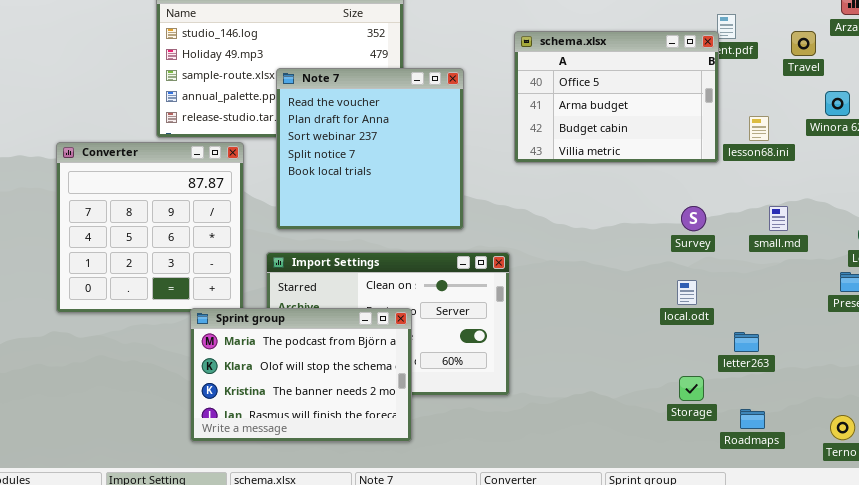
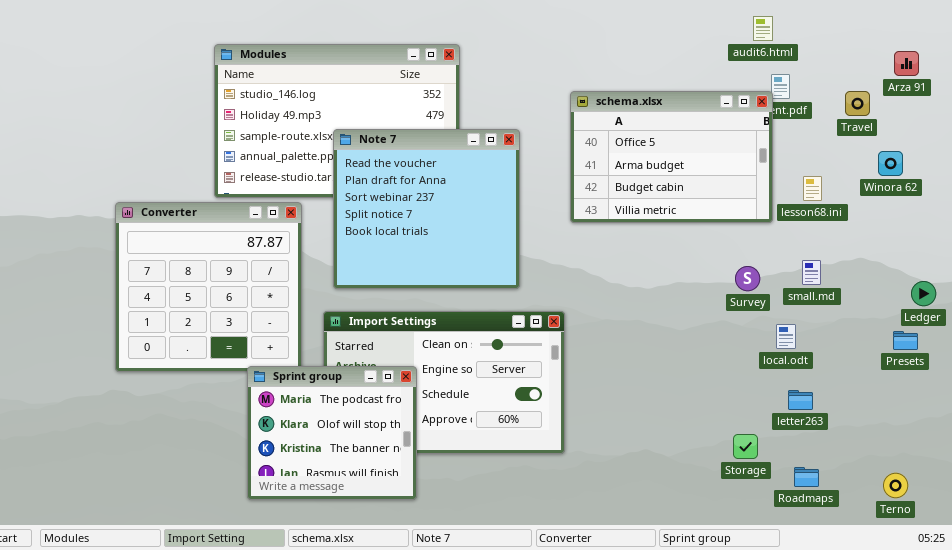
small.md: [769,206,788,231] -> [802,260,821,285], moved
local.odt: [677,280,697,305] -> [776,324,796,349], moved
Sprint group: [190,308,412,442] -> [247,366,417,500], resized

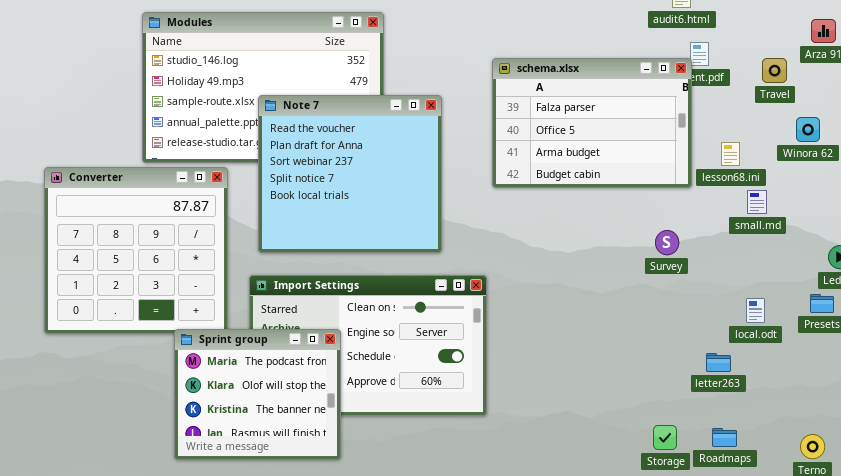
schema.xlsx: [570,91,773,223] -> [492,58,692,188], scrolled up 1 row
small.md: [802,260,821,285] -> [747,190,767,214], moved
local.odt: [776,324,796,349] -> [746,298,765,323], moved
Storage: [733,434,758,459] -> [653,425,677,450], moved

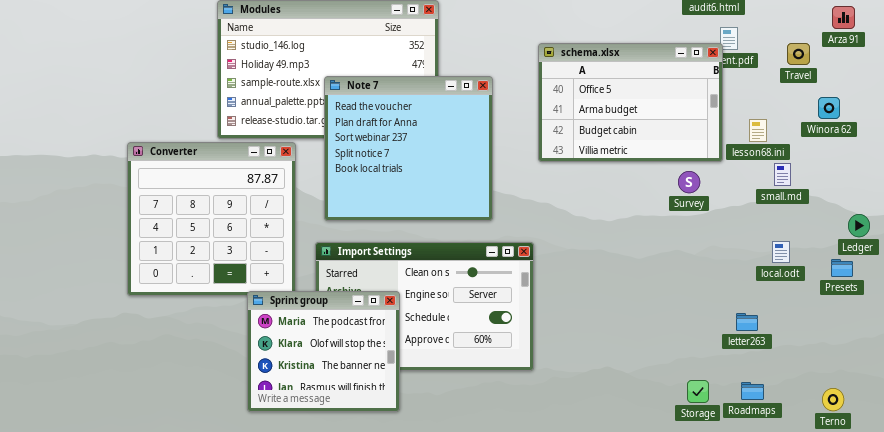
schema.xlsx: [492,58,692,188] -> [538,43,723,162], scrolled down 1 row
Survey: [655,230,679,255] -> [678,171,700,193], moved
local.odt: [746,298,765,323] -> [772,241,790,263], moved

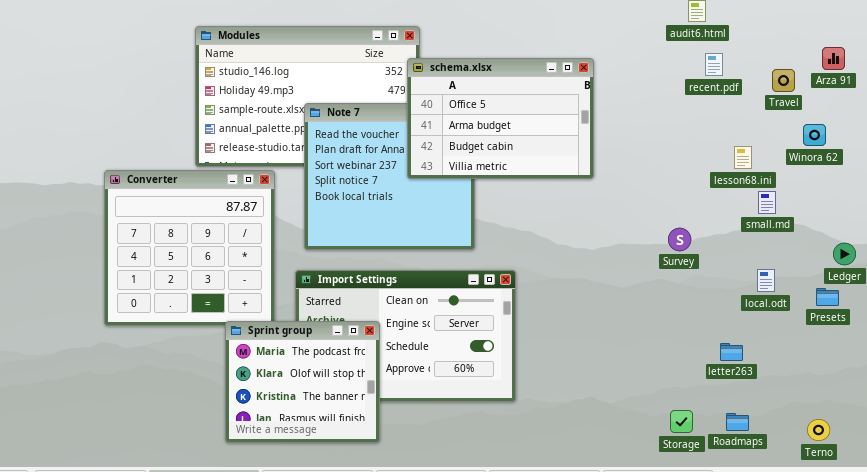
Arza 91: [832,6,855,29] -> [822,47,845,70], moved
schema.xlsx: [538,43,723,162] -> [407,58,594,179], moved
Survey: [678,171,700,193] -> [668,228,691,251], moved

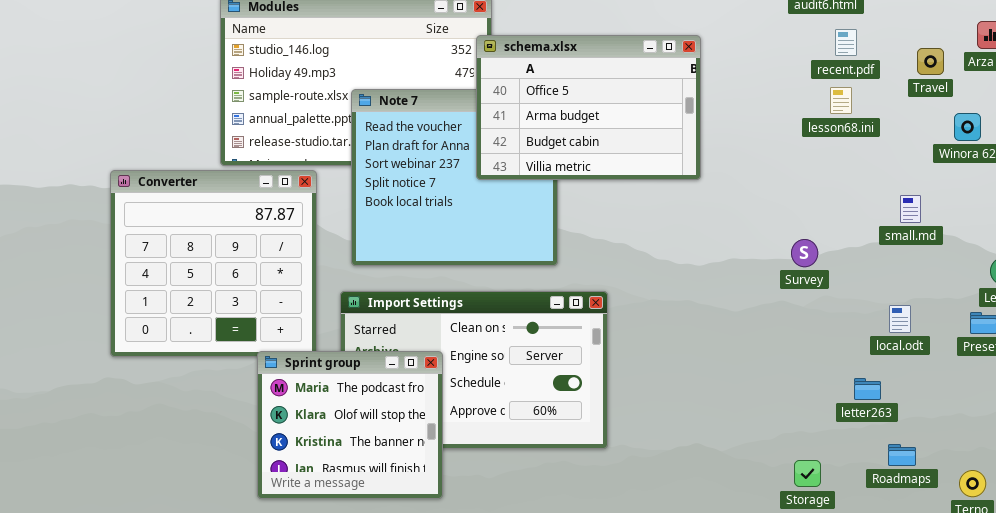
lesson68.ini: [734,146,752,169] -> [830,87,852,114], moved
local.odt: [757,269,775,292] -> [889,305,911,333], moved
Roadmaps: [726,413,749,431] -> [888,444,916,466], moved

